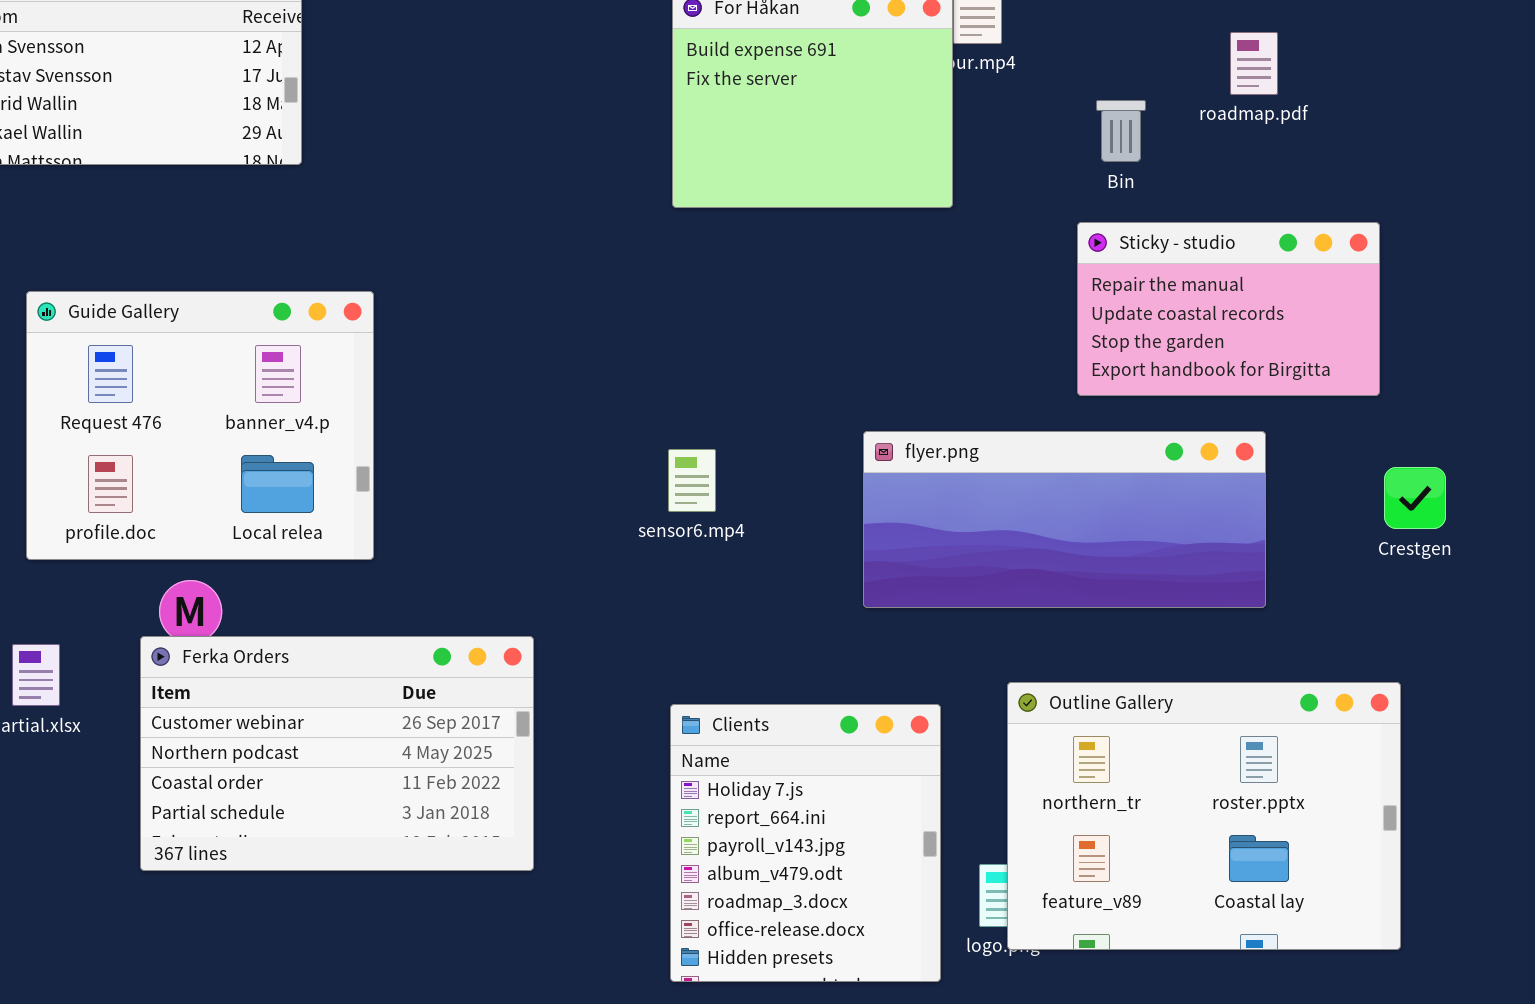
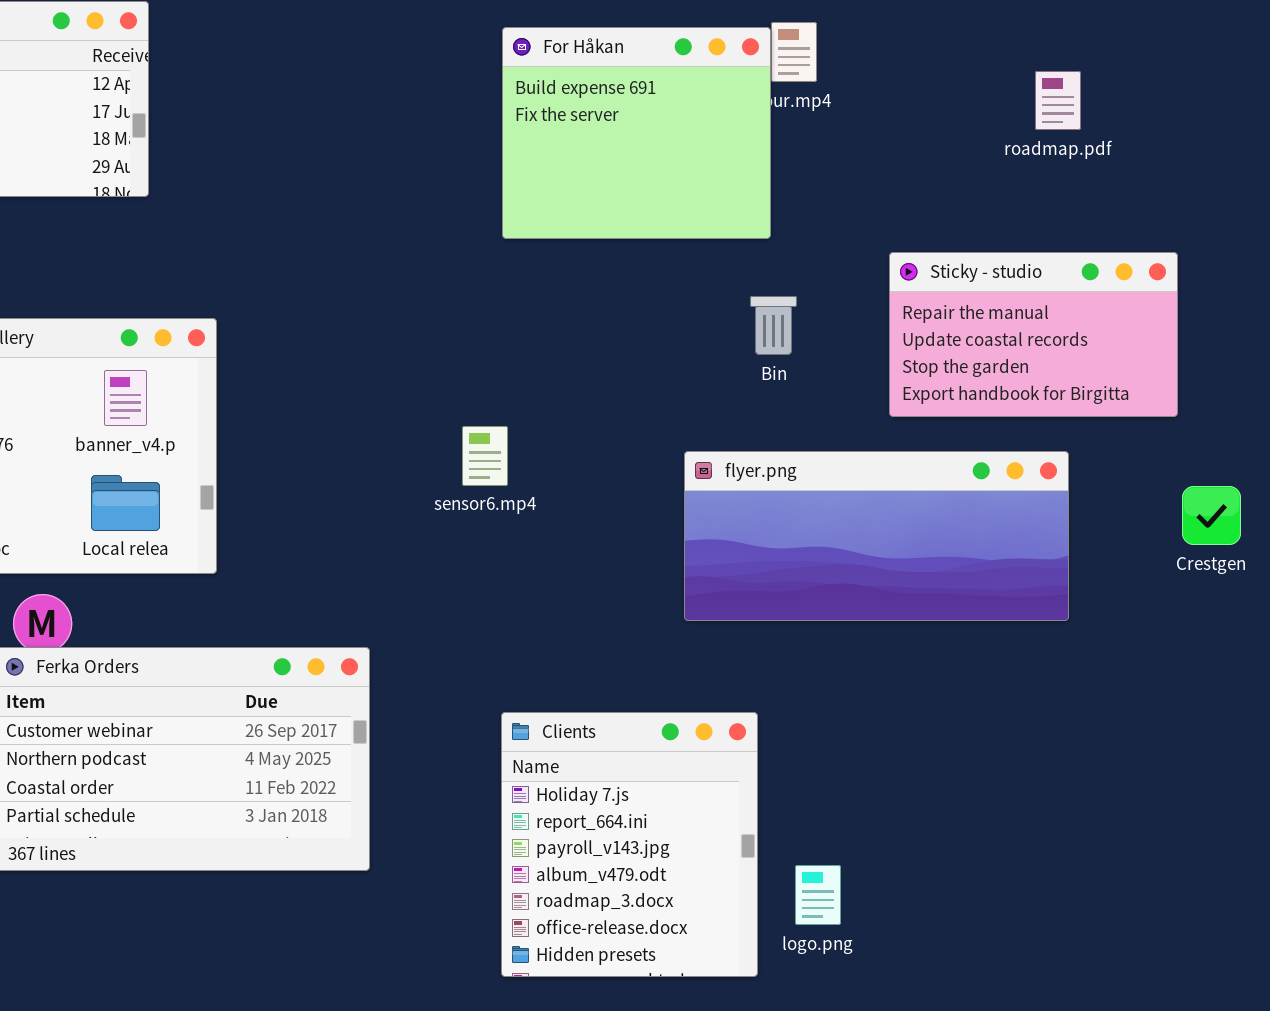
Bin: [1096,100,1146,162] -> [750,296,797,355], moved
sensor6.mp4: [668,449,716,512] -> [462,426,508,486], moved
Outline Gallery: [1007,682,1401,950] -> none, closed

